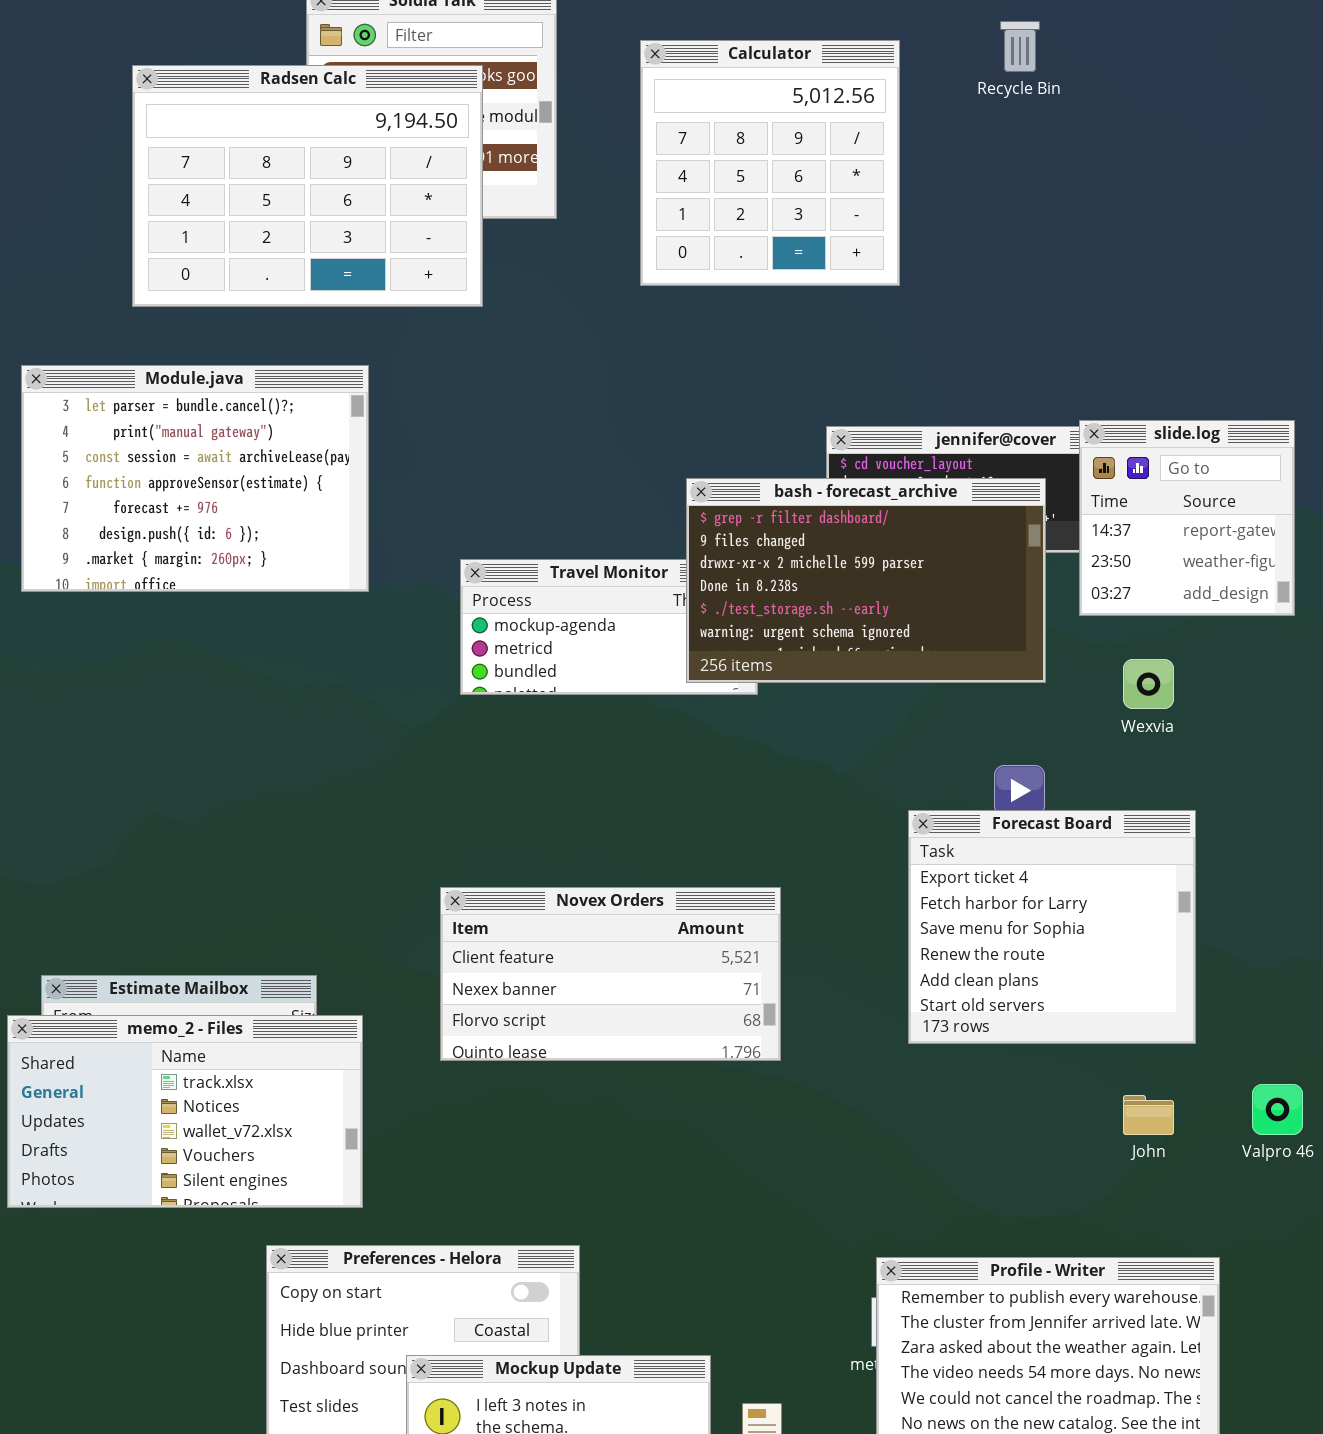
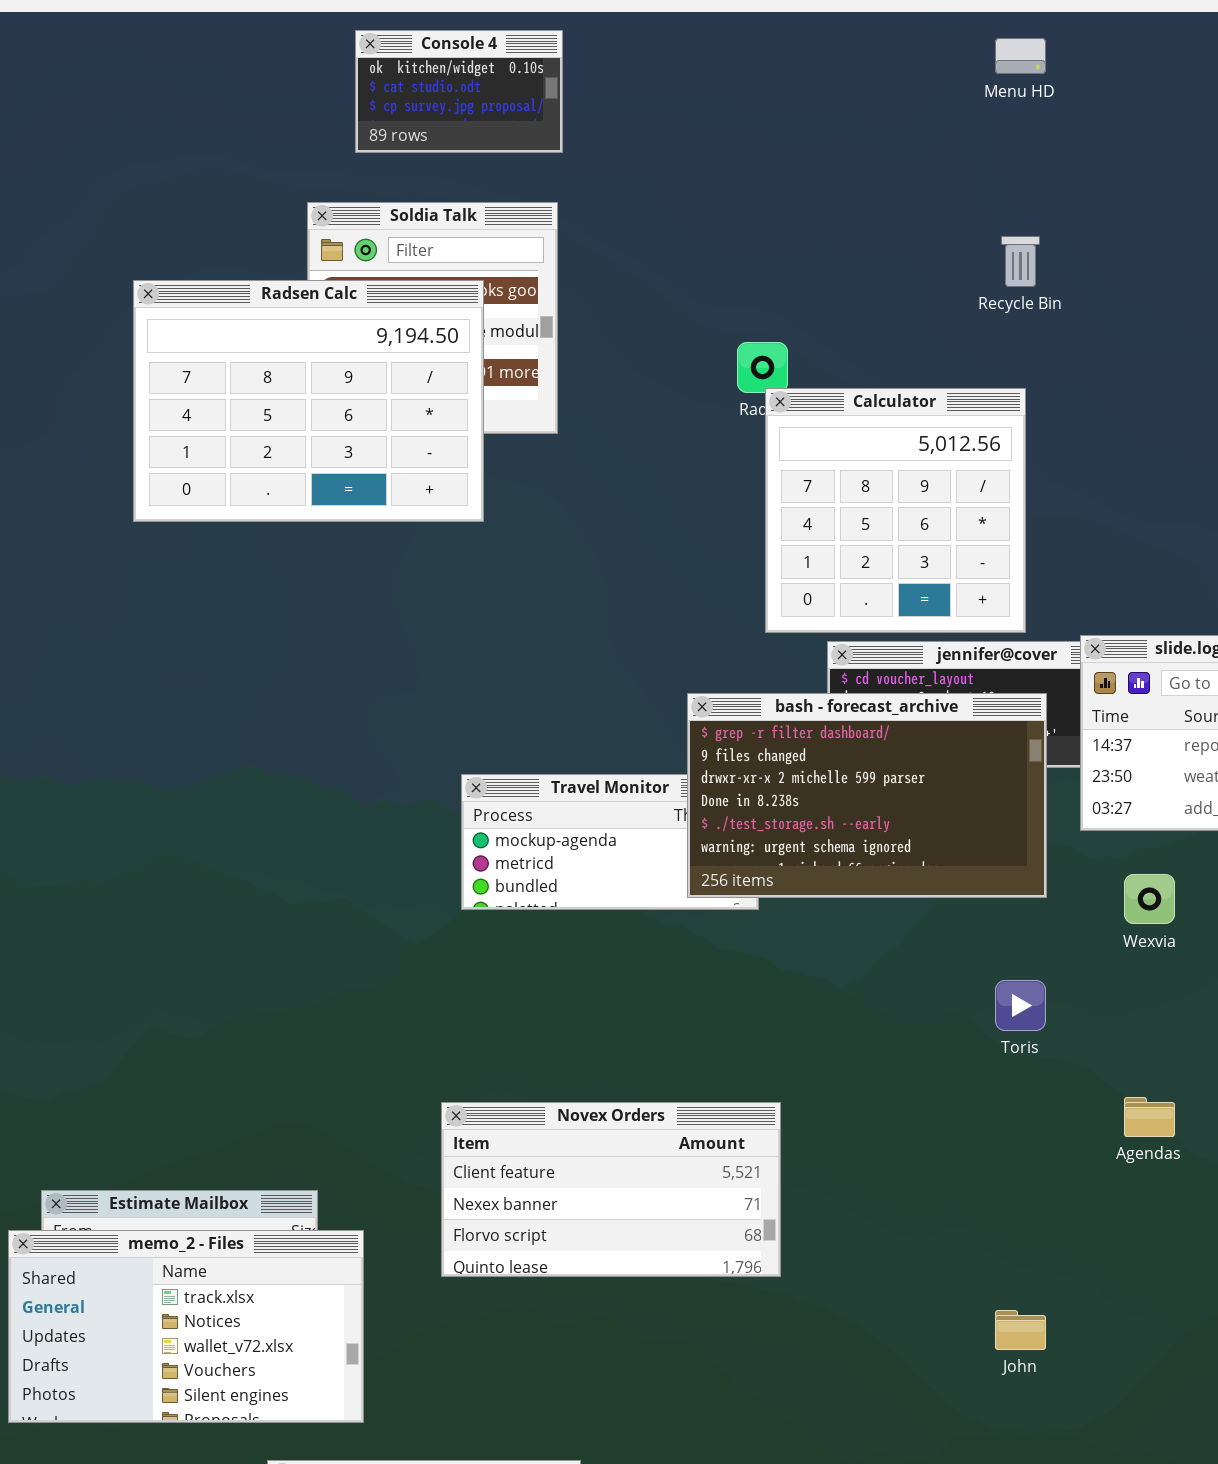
Calculator: [640,40,900,286] -> [765,388,1026,633], moved
Module.java: [21,365,369,592] -> none, closed
Forecast Board: [908,810,1196,1044] -> none, closed
John: [1123,1095,1174,1135] -> [995,1310,1046,1350], moved

